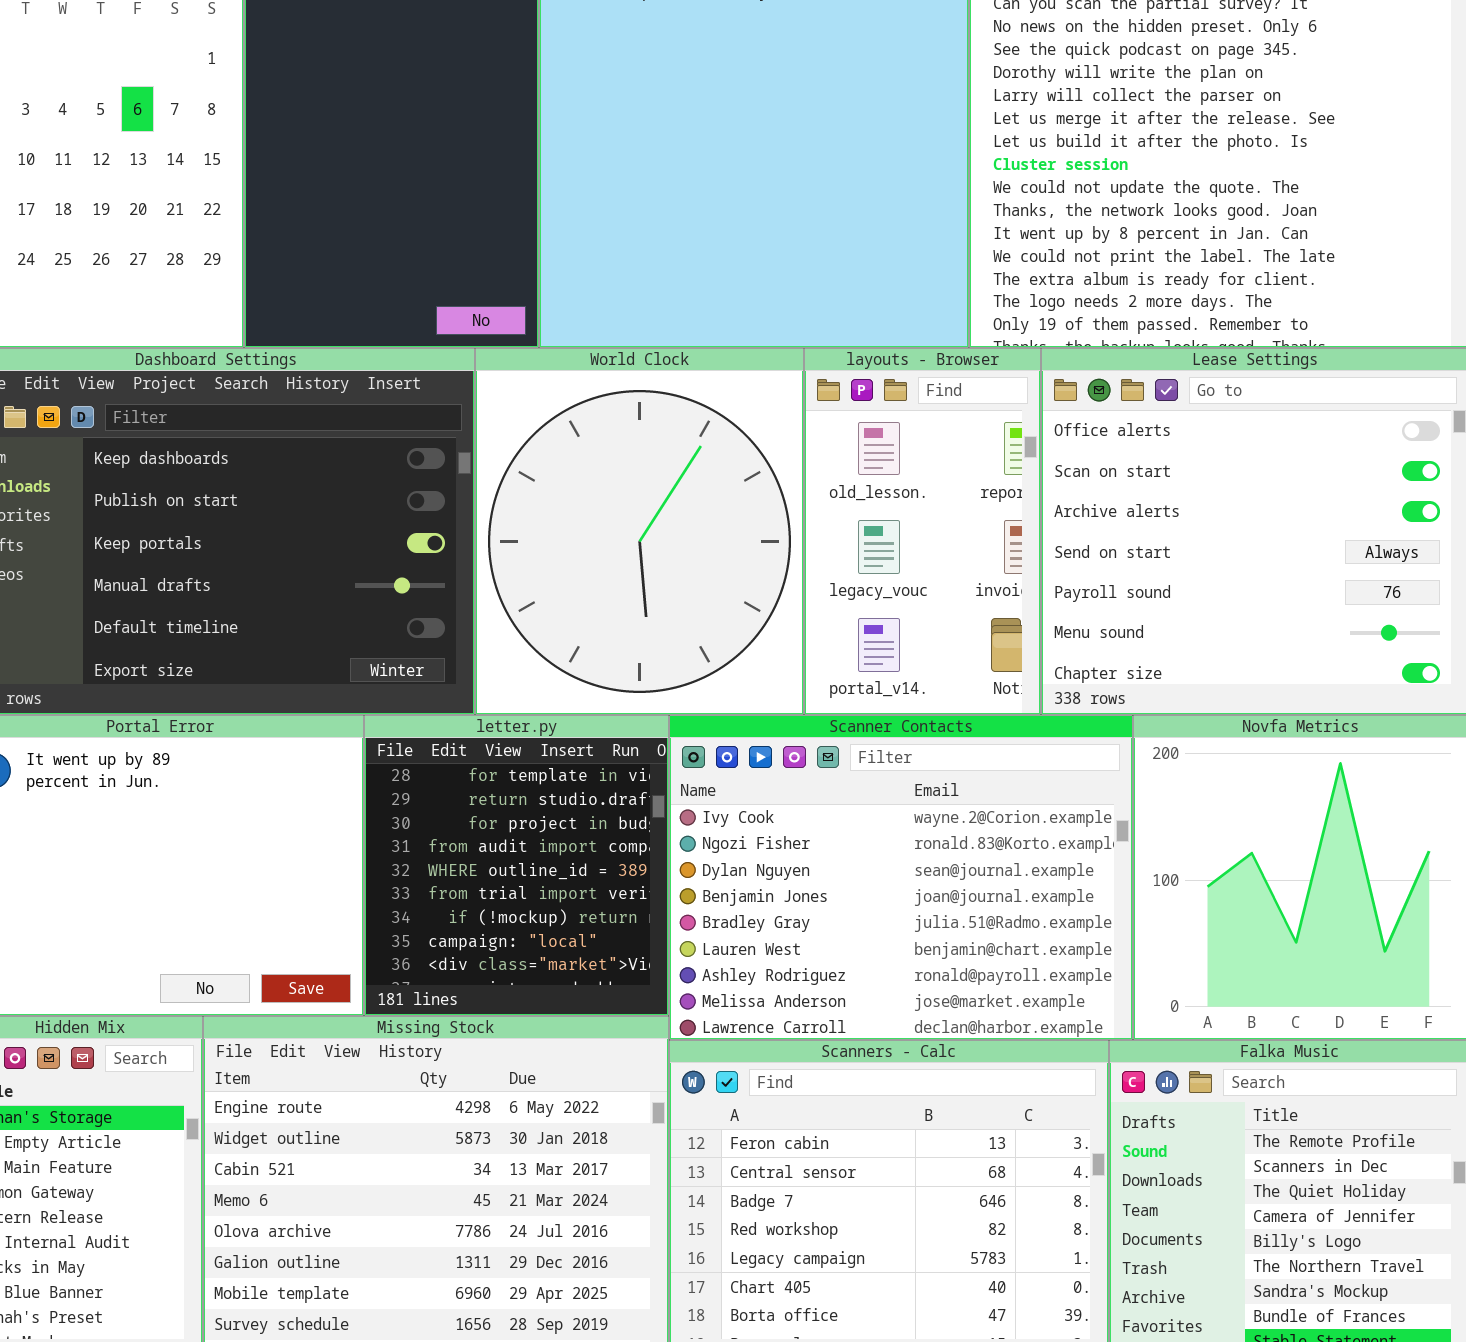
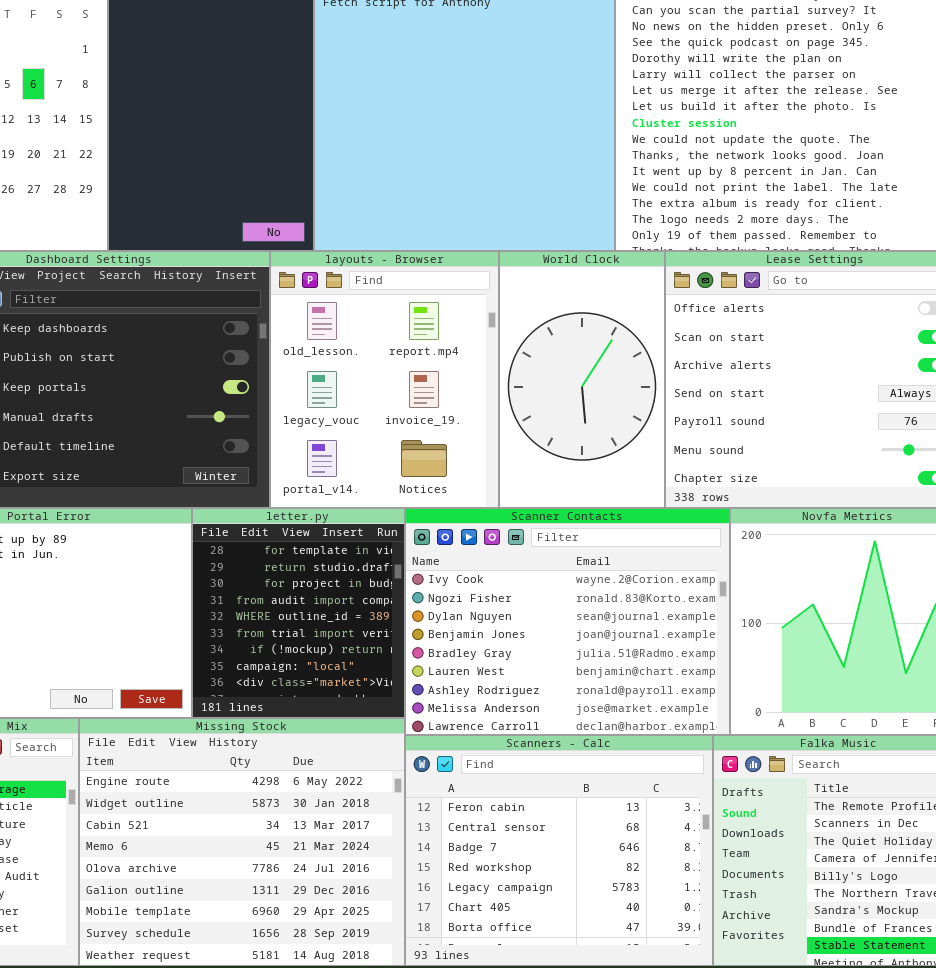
World Clock: [475,348,804,715] -> [499,251,665,508], moved, resized
layouts - Browser: [804,348,1041,715] -> [270,251,499,508], moved, resized

